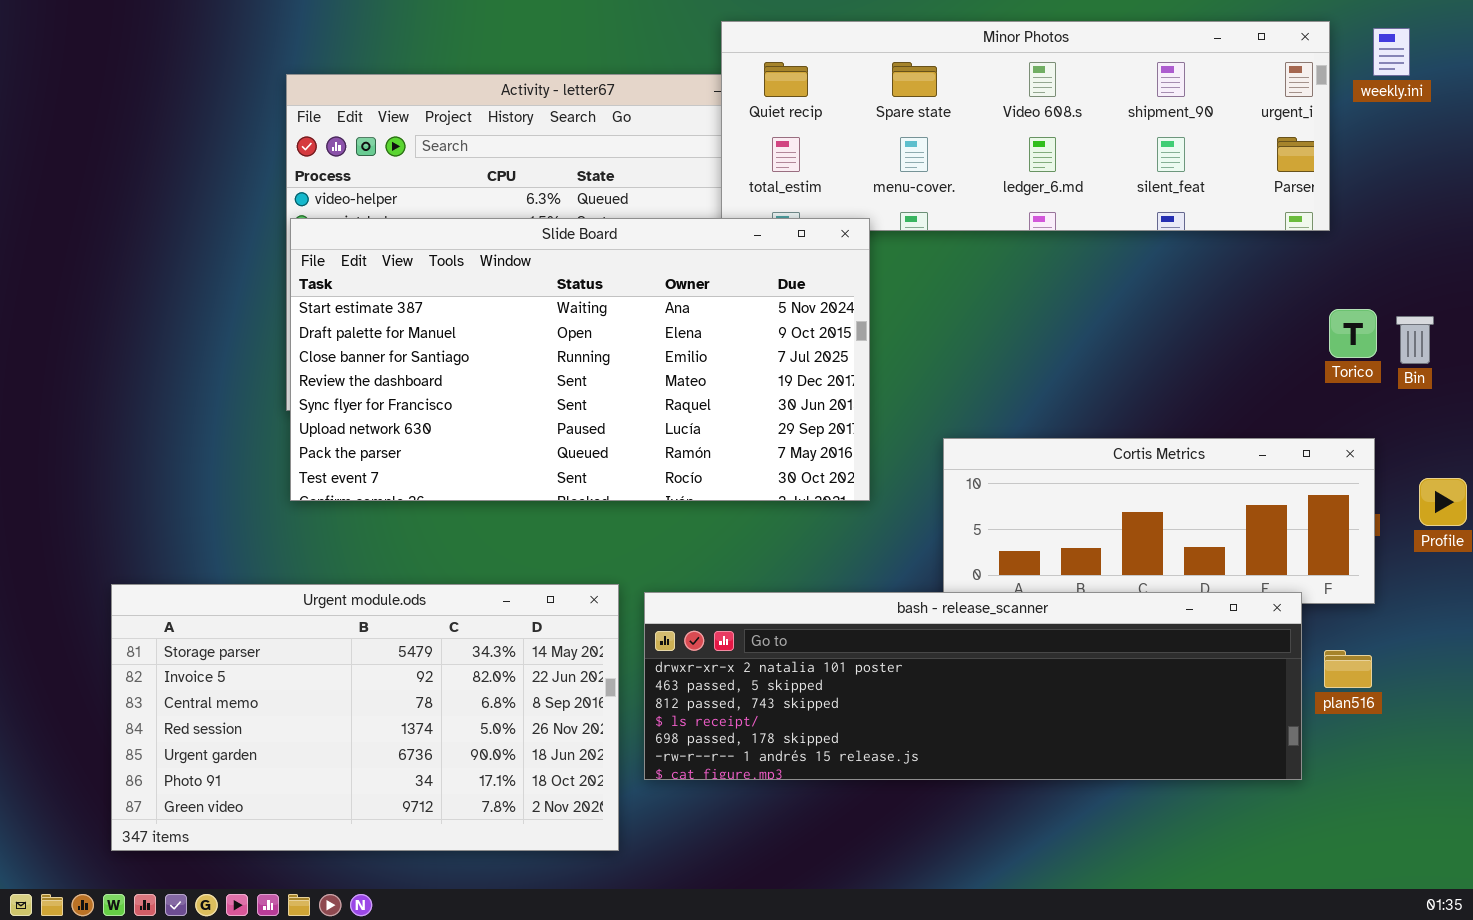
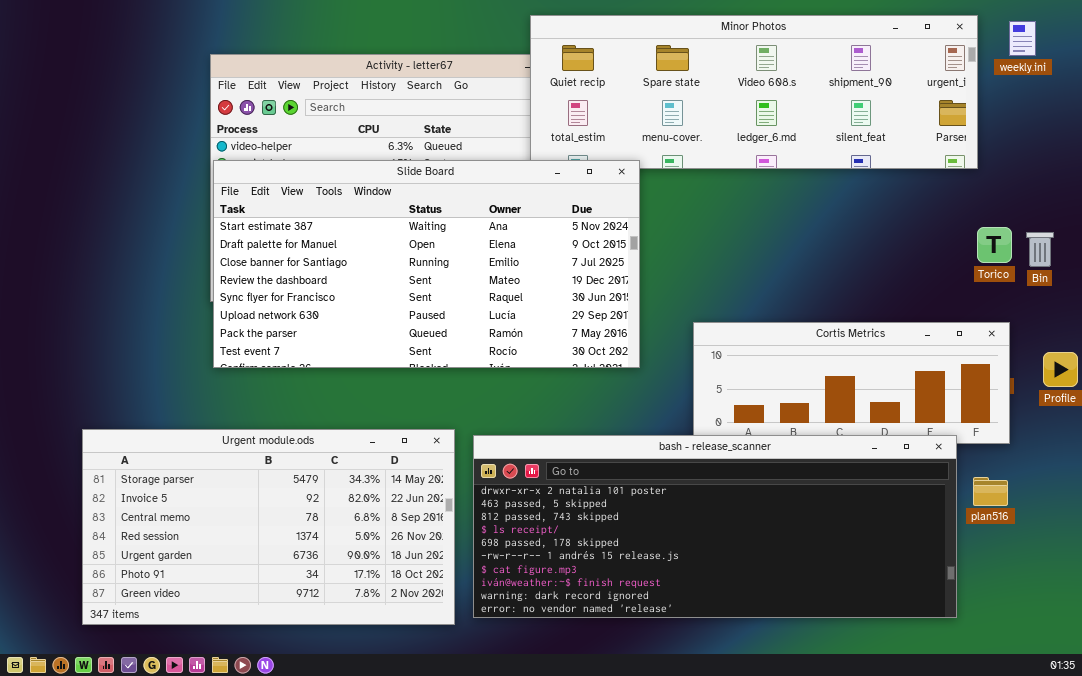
bash - release_scanner: [644,592,1302,780] -> [473,435,957,618], resized

